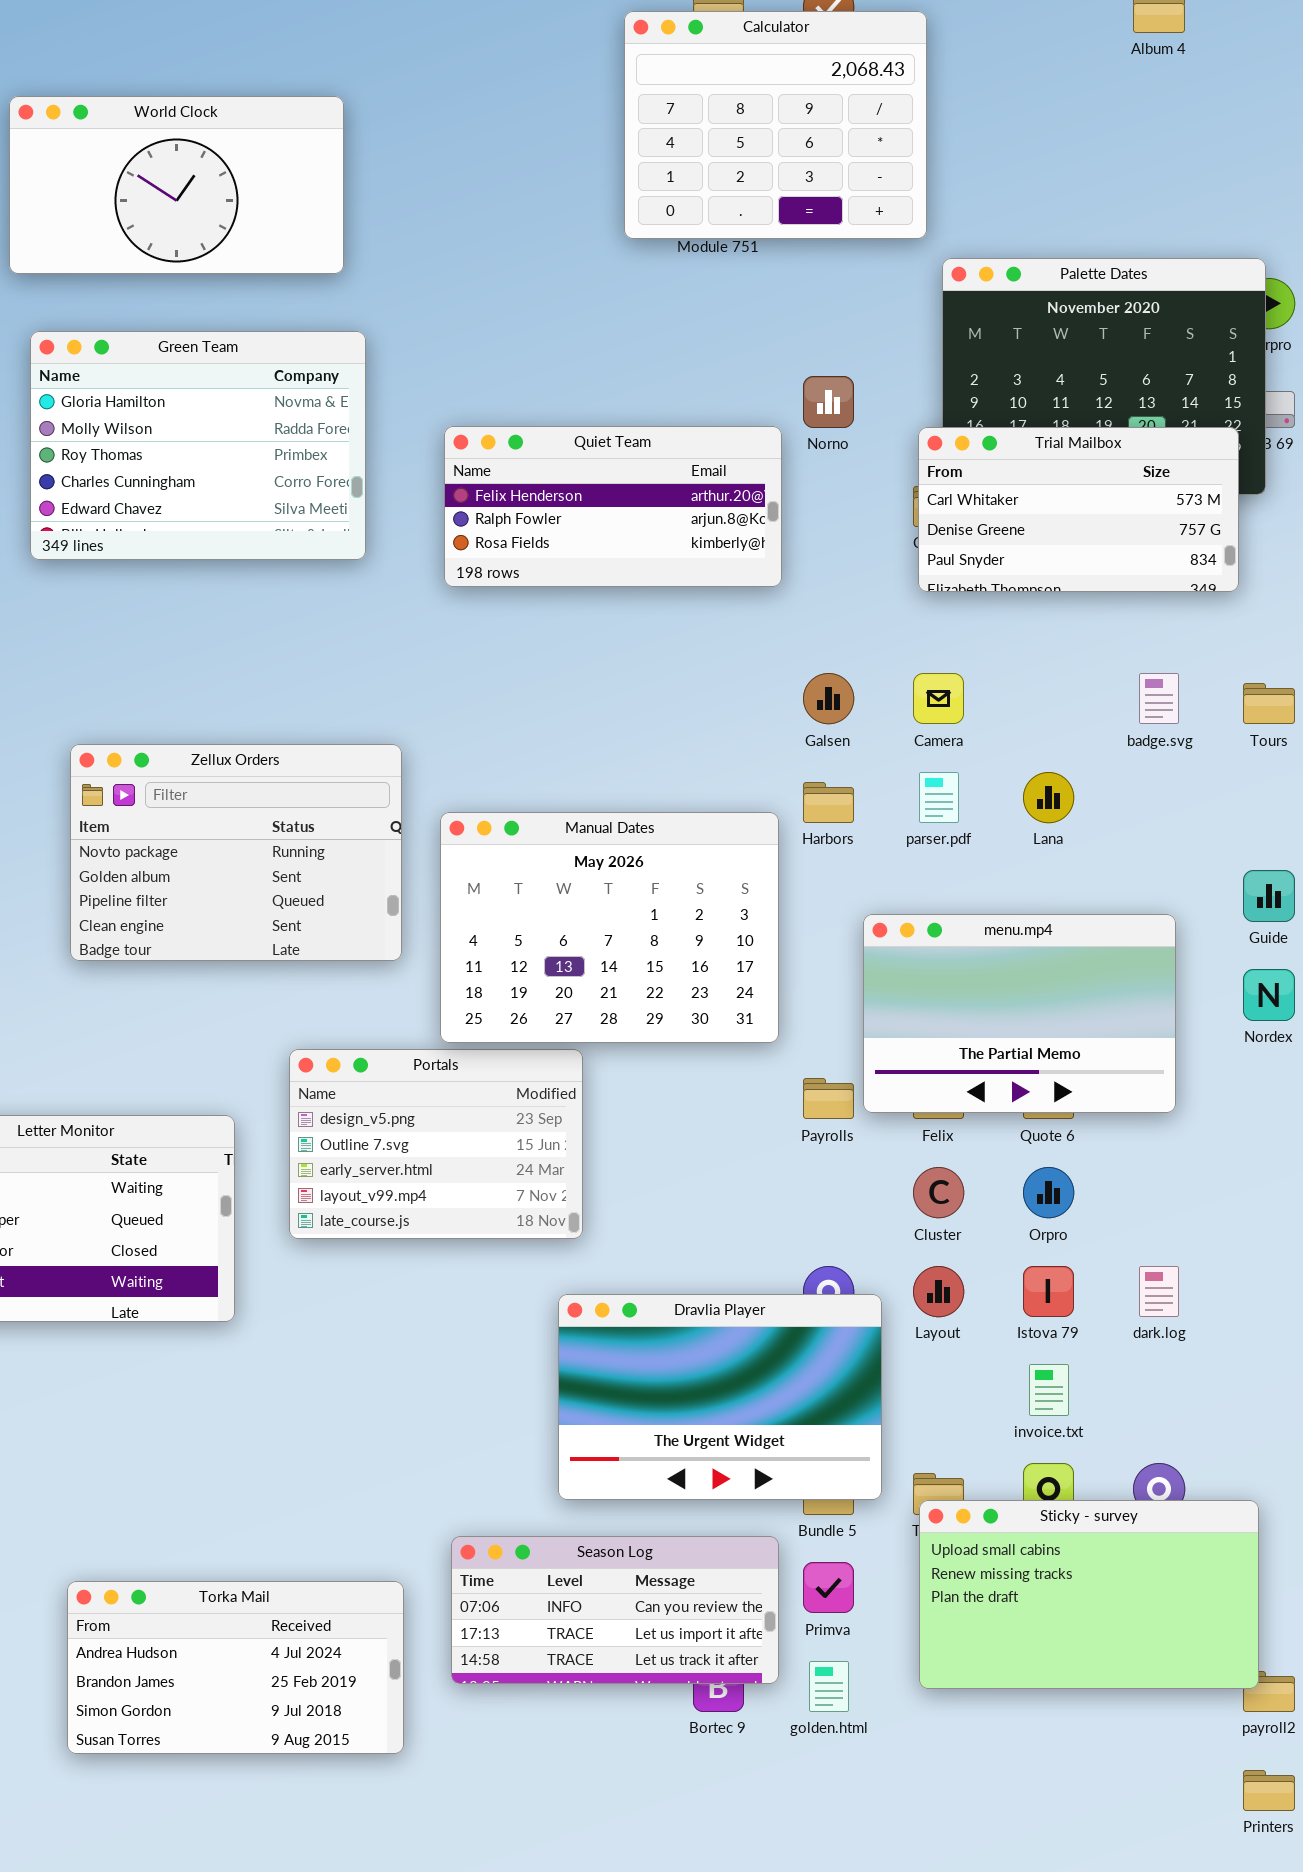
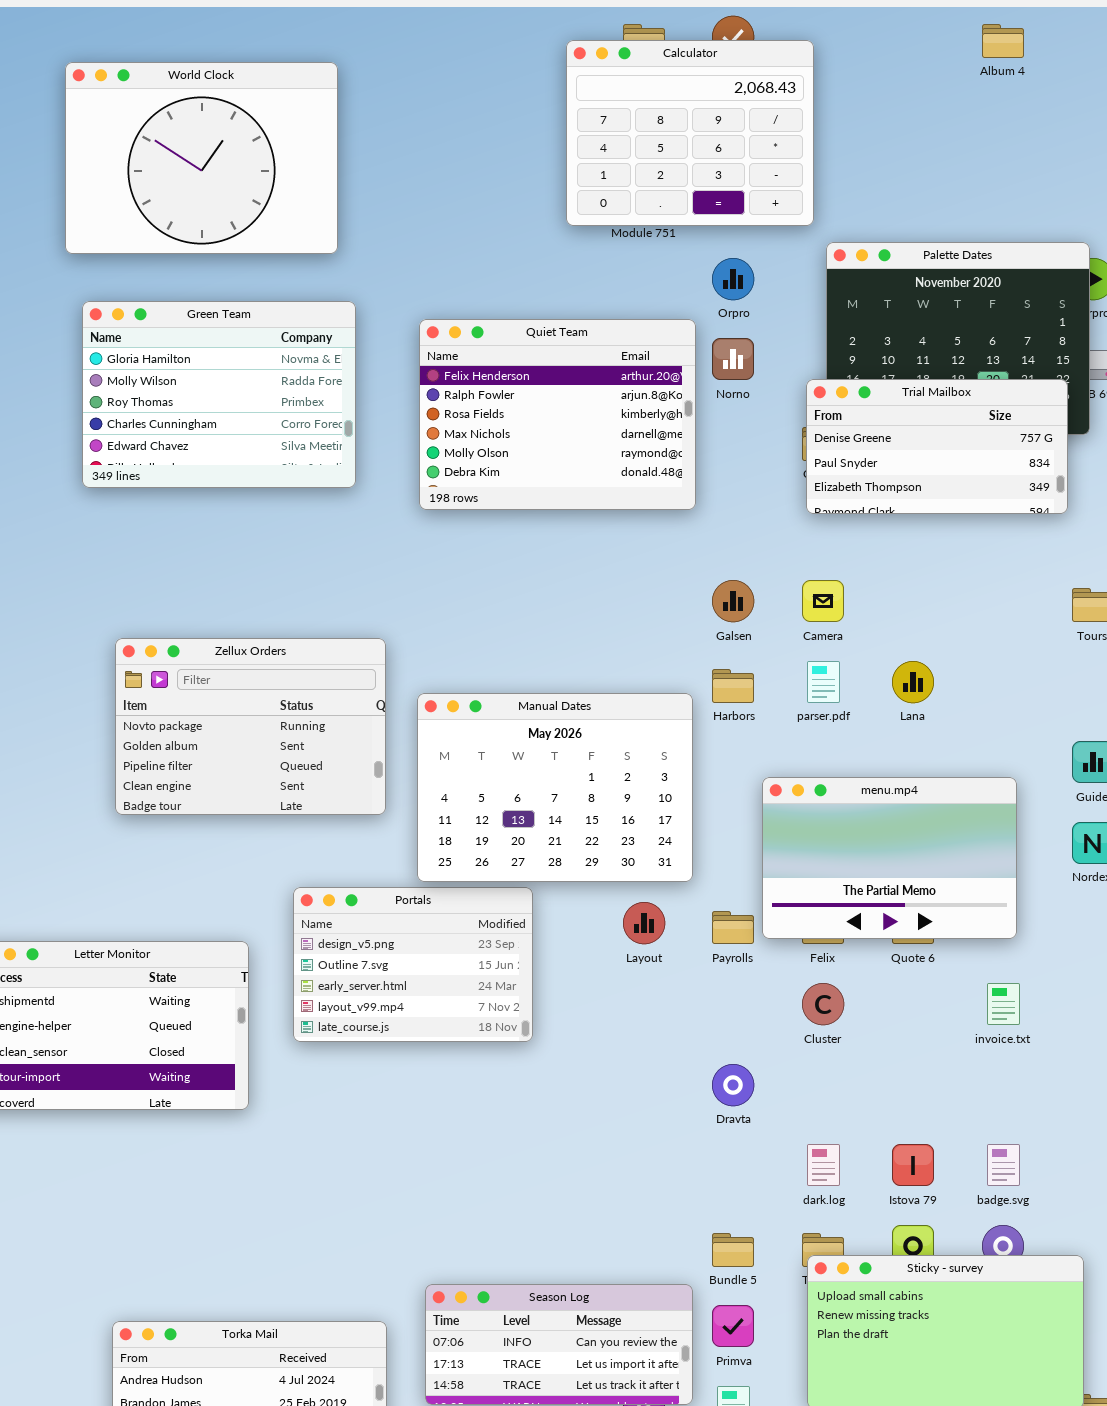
World Clock: [9,96,344,274] -> [65,62,338,254], resized
Quiet Team: [444,426,782,587] -> [419,319,696,510], resized
Trial Mailbox: [918,427,1239,592] -> [806,379,1068,514], scrolled down 1 row
badge.svg: [1139,673,1179,724] -> [987,1144,1020,1186], moved
Orpro: [1023,1167,1074,1218] -> [712,258,754,300], moved
Layout: [913,1266,964,1317] -> [623,902,665,944], moved
Istova 79: [1023,1266,1074,1317] -> [892,1144,934,1186], moved
dark.log: [1139,1266,1179,1317] -> [807,1144,840,1186], moved
Dravlia Player: [558,1294,882,1500] -> none, closed
invoice.txt: [1029,1364,1069,1416] -> [987,983,1020,1025], moved

